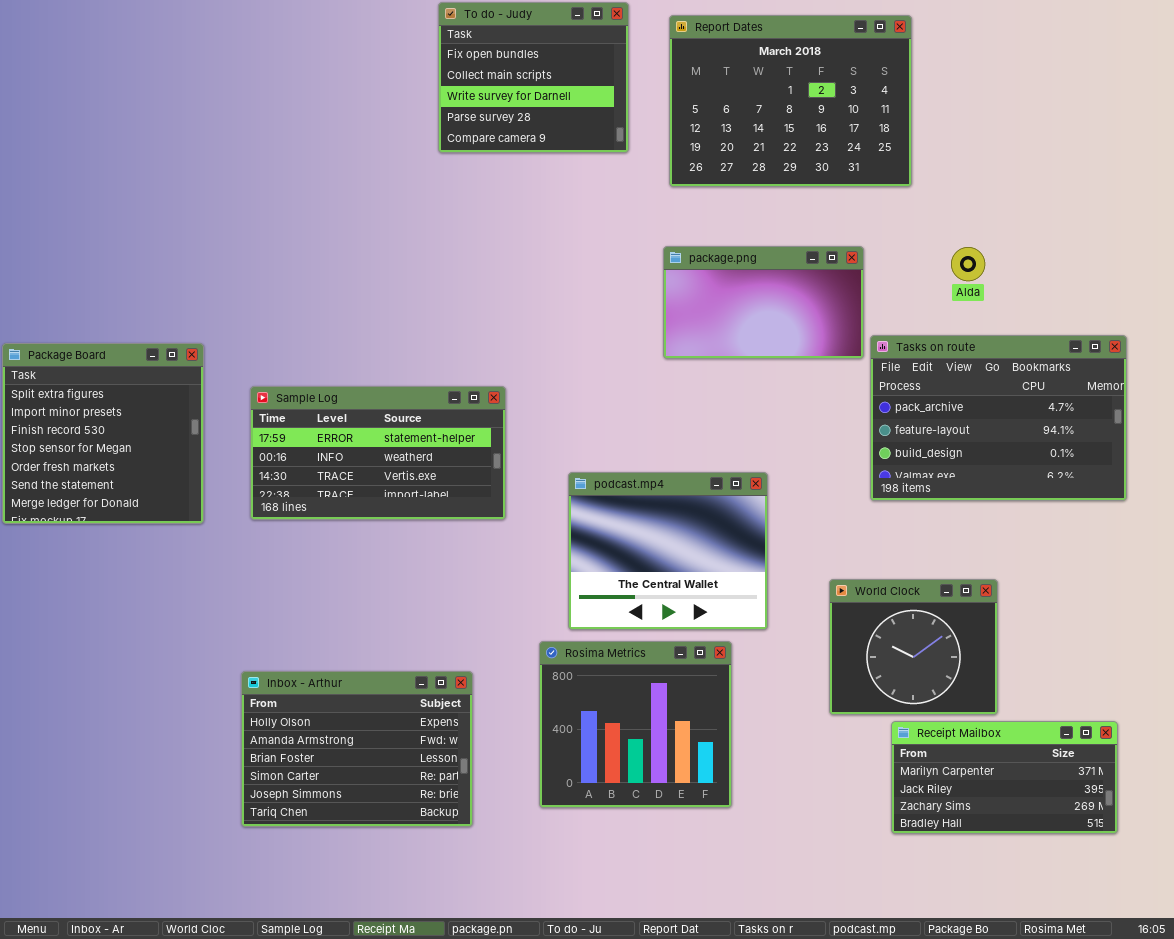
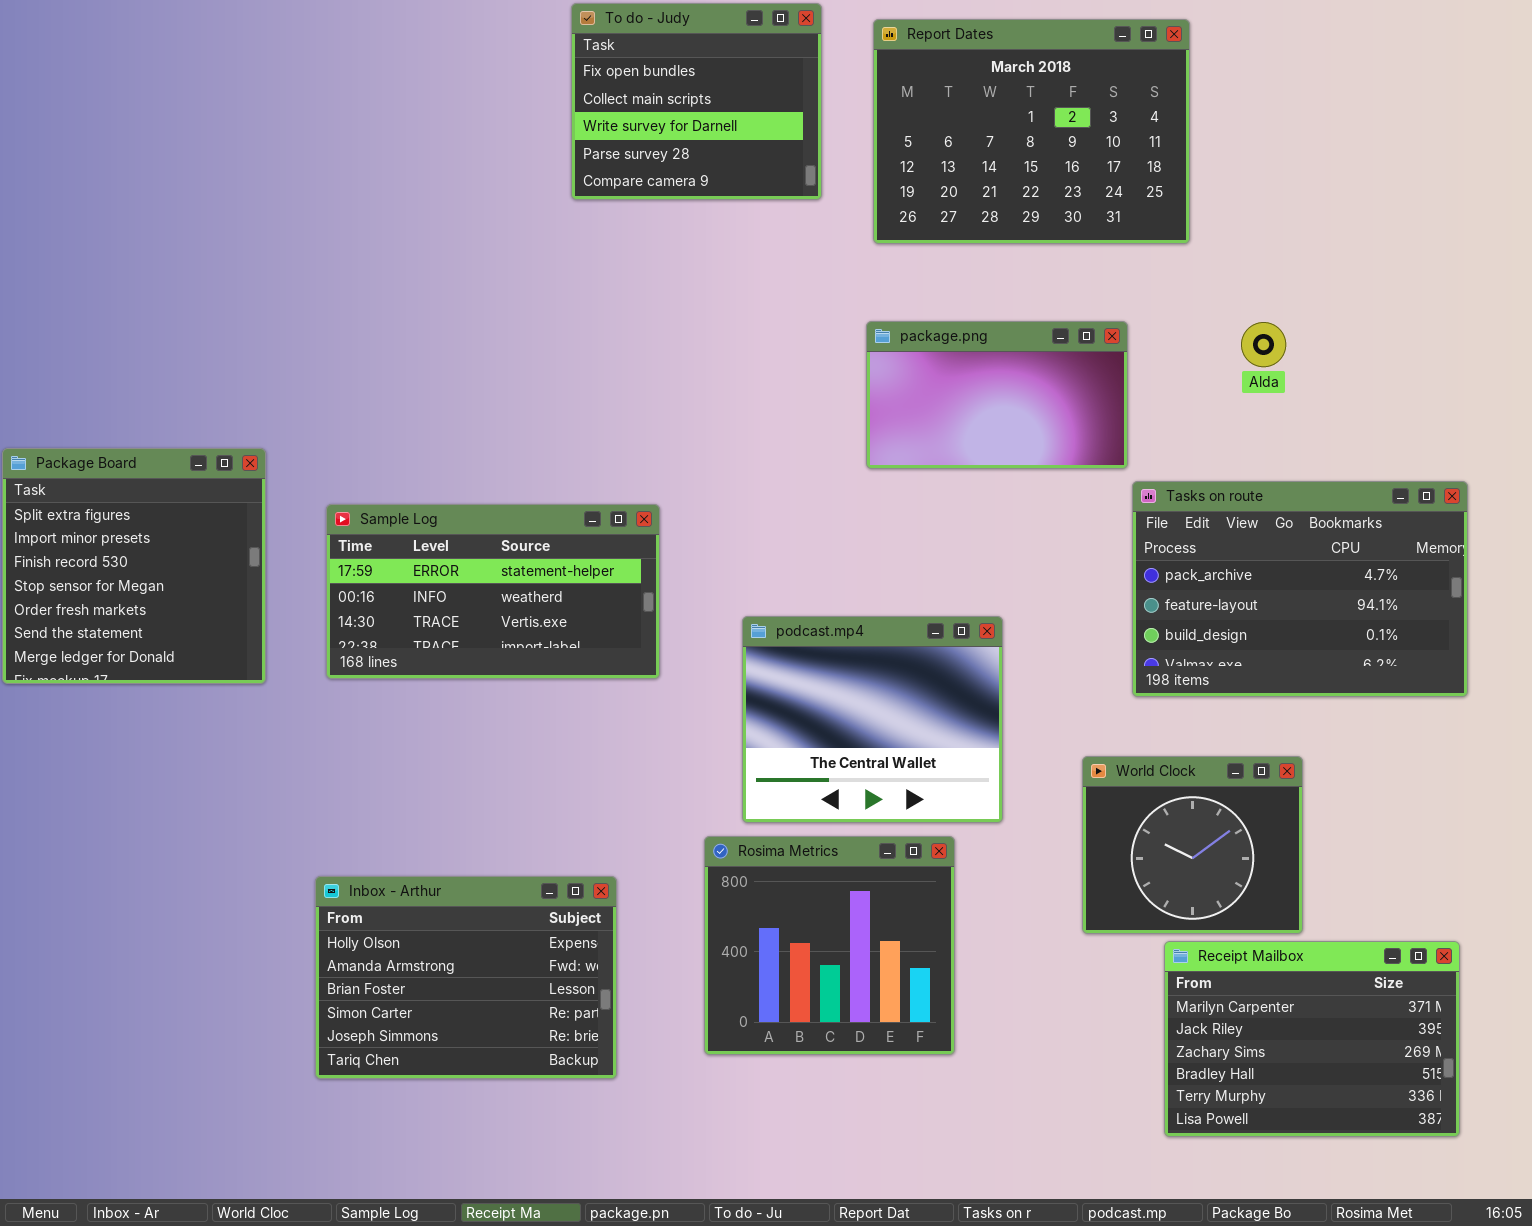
Tasks on route: [870,335,1127,501] -> [1132,481,1468,697], moved
Receipt Mailbox: [891,721,1118,834] -> [1164,941,1460,1137], resized

